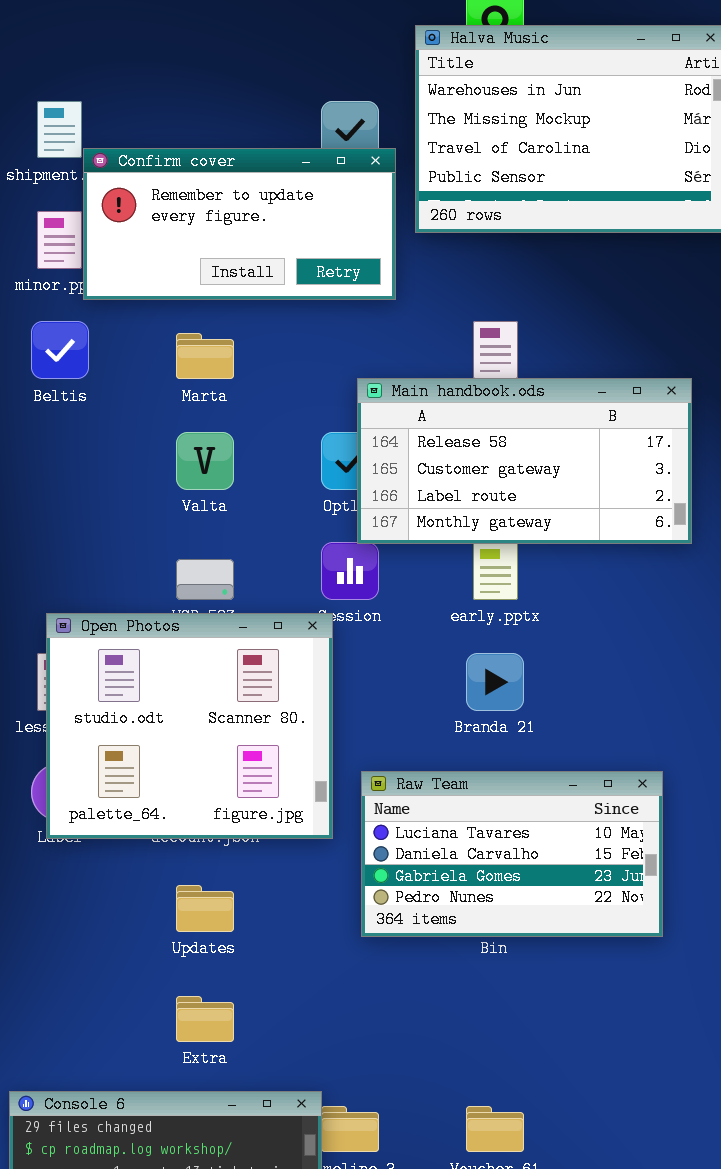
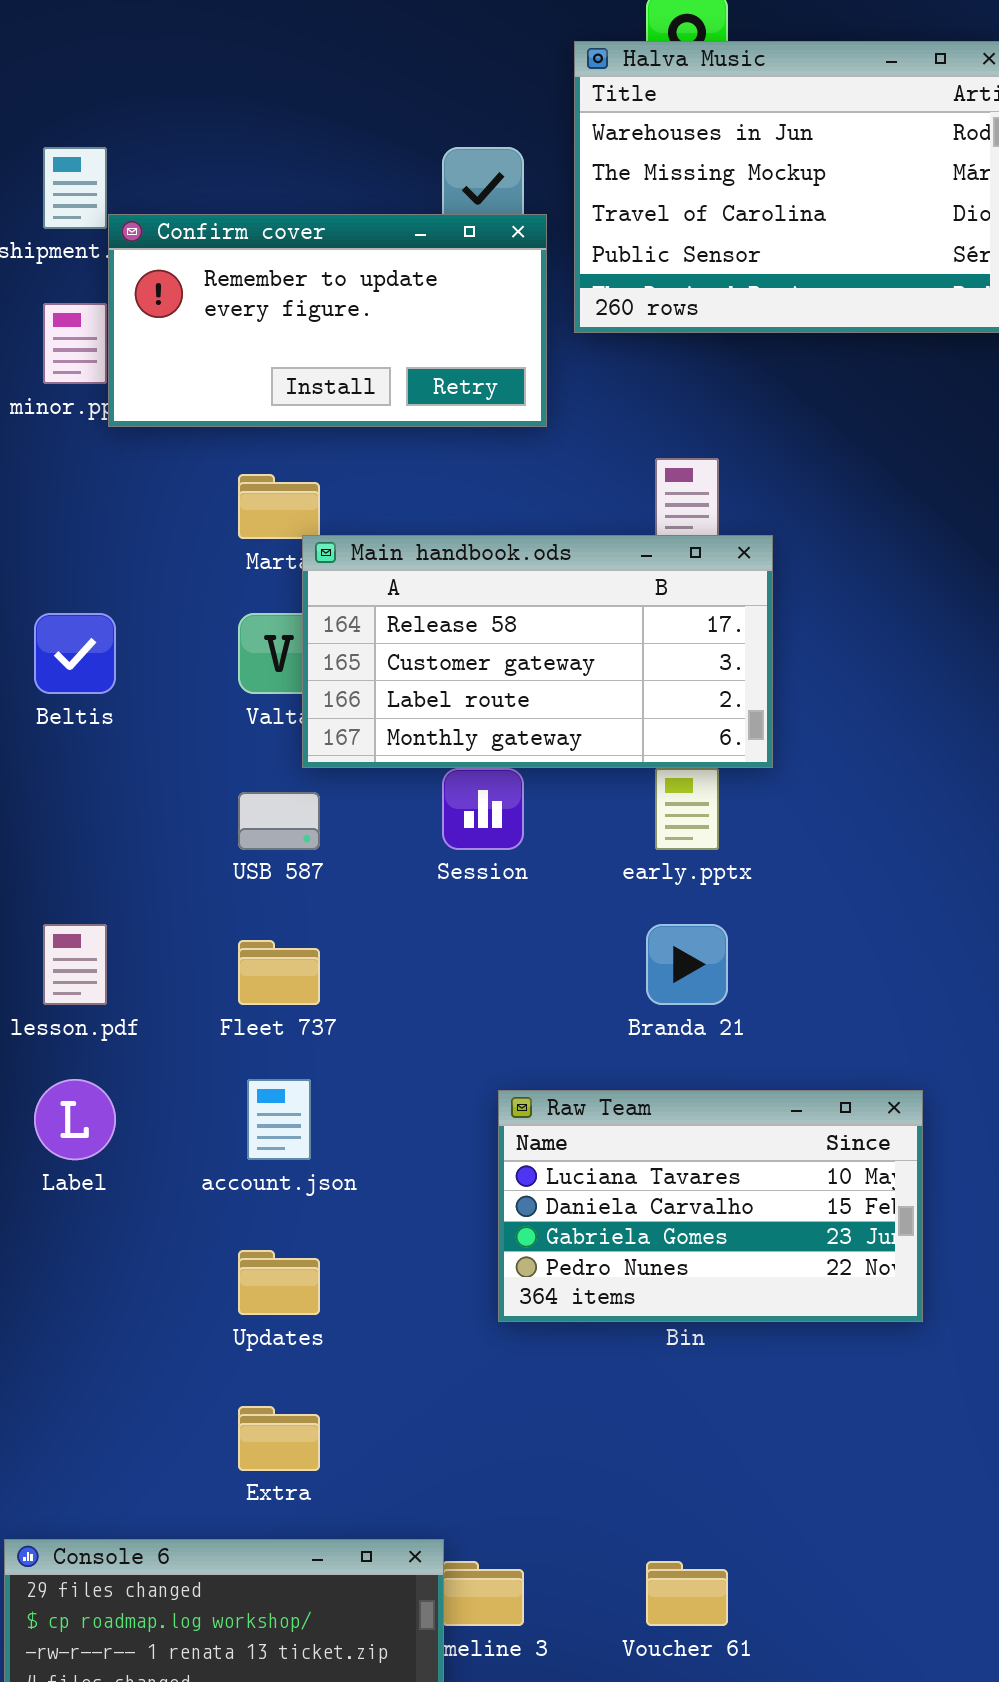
Beltis: [31,321,89,379] -> [34,613,116,694], moved
Main handbook.ods: [357,378,692,544] -> [302,535,773,768], moved
Open Photos: [46,613,333,839] -> none, closed

